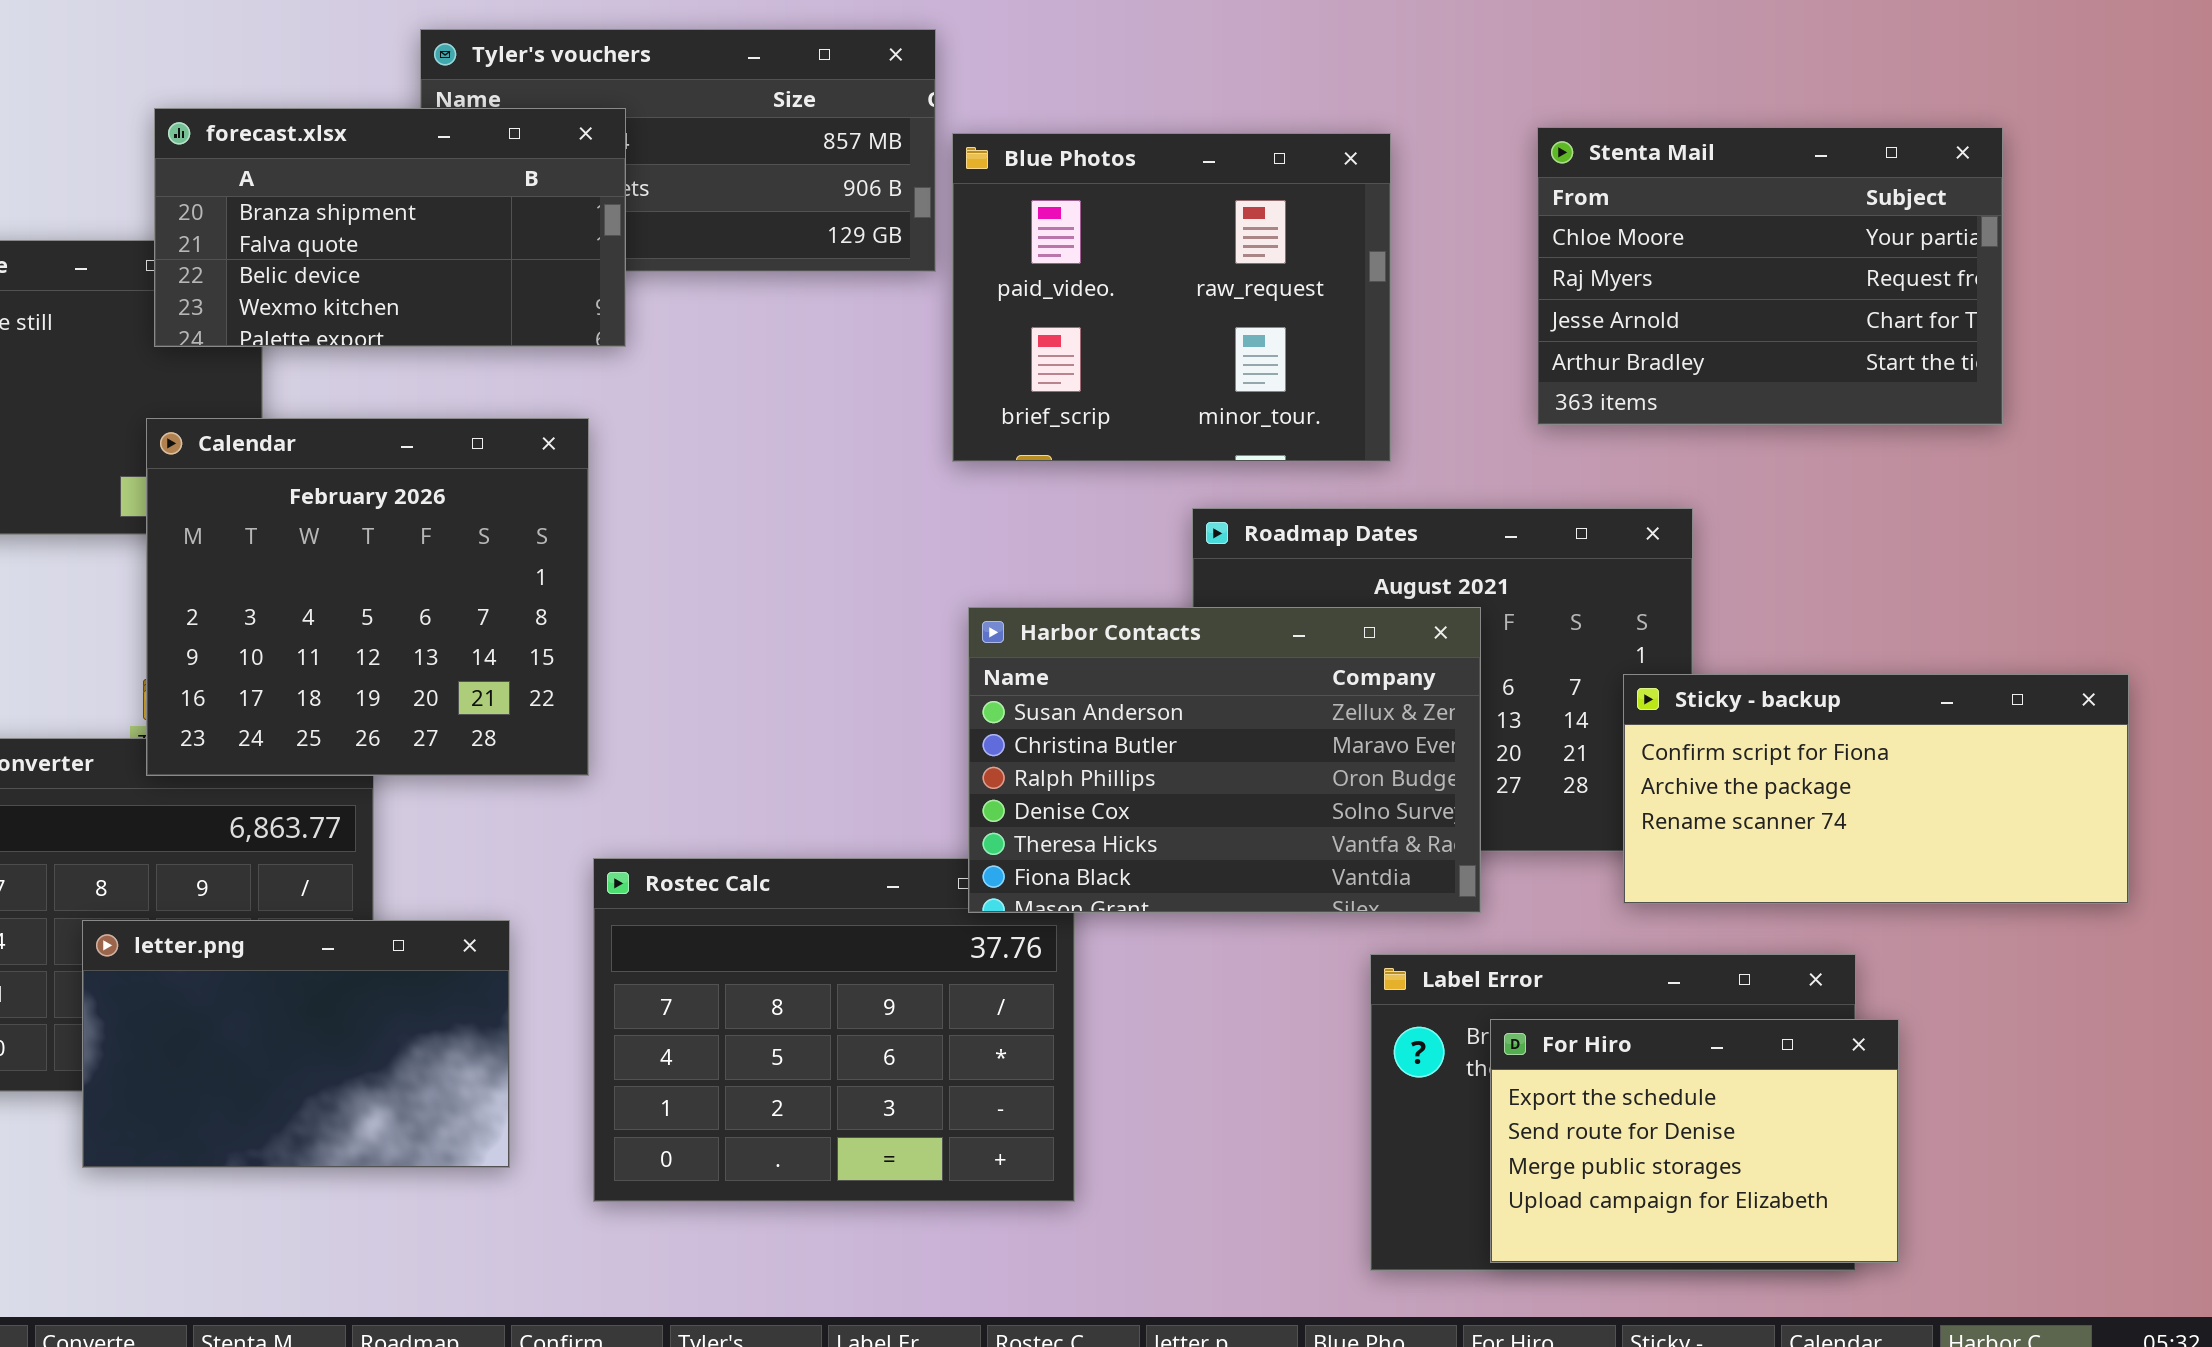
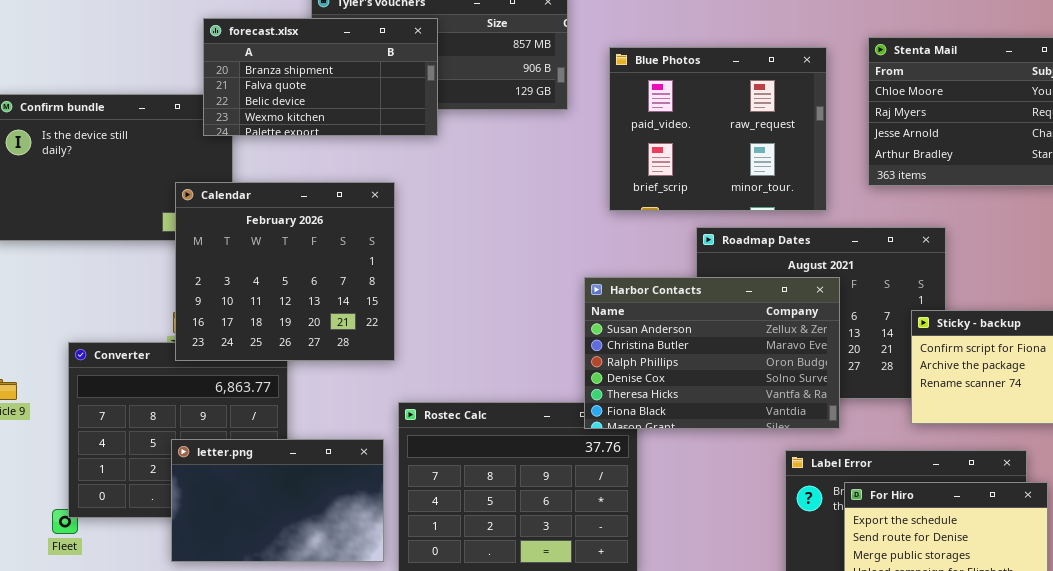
forecast.xlsx: [154,108,626,347] -> [203,18,438,136], moved
Blue Photos: [952,133,1391,462] -> [609,47,827,211], moved
letter.png: [82,920,510,1168] -> [171,439,384,562], moved

